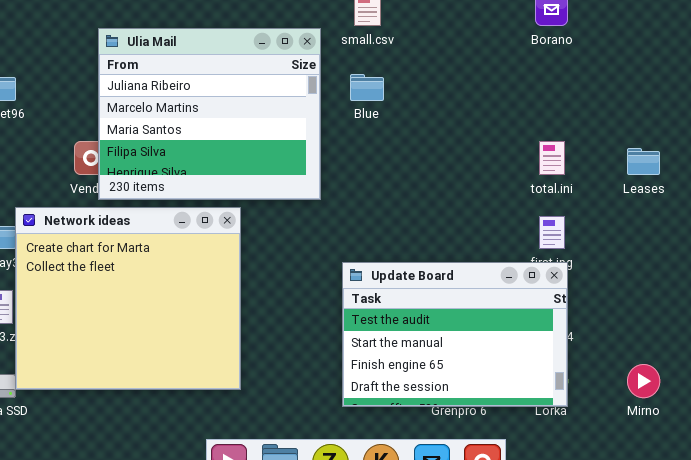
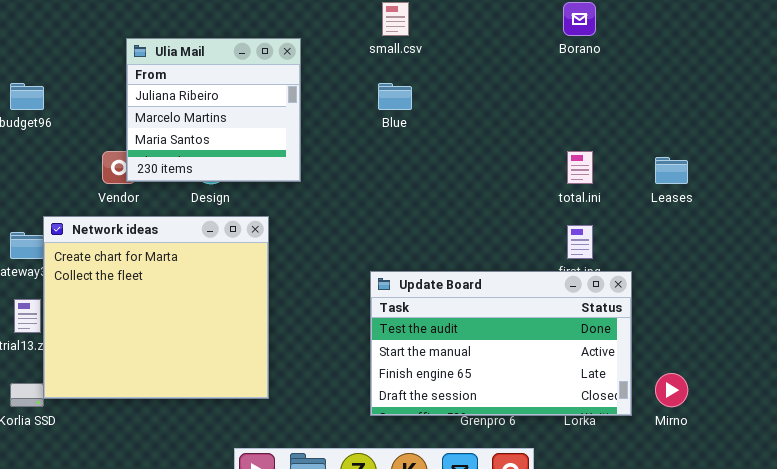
Ulia Mail: [98,28,321,200] -> [126,38,301,182], resized
Update Board: [342,262,568,407] -> [370,271,632,416], resized

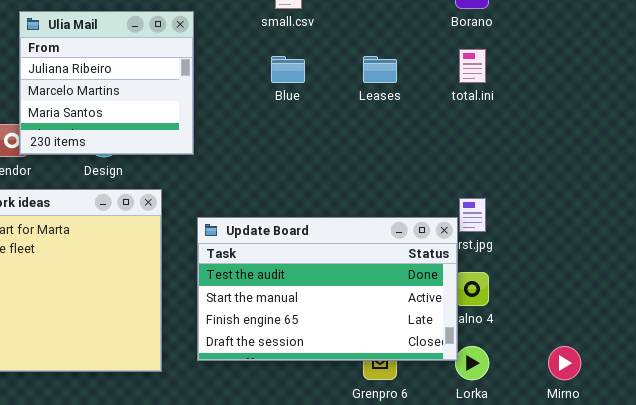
total.ini: [567,151,593,184] -> [459,49,486,83], moved
Leases: [655,157,688,184] -> [363,56,397,83], moved
Update Board: [370,271,632,416] -> [197,217,458,361], moved

